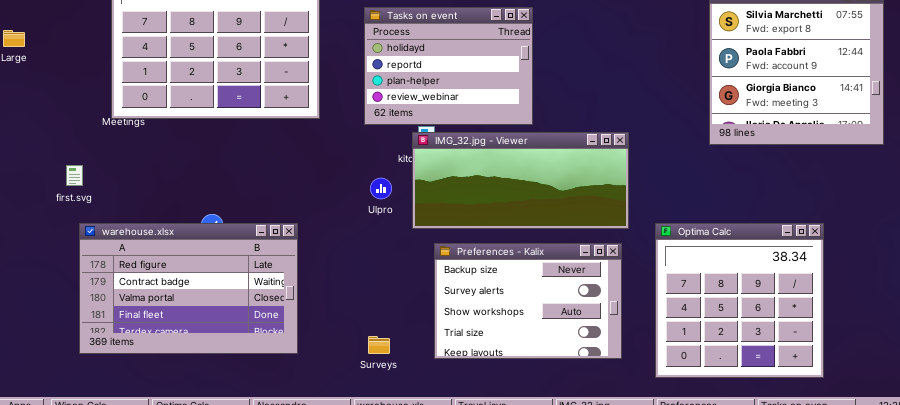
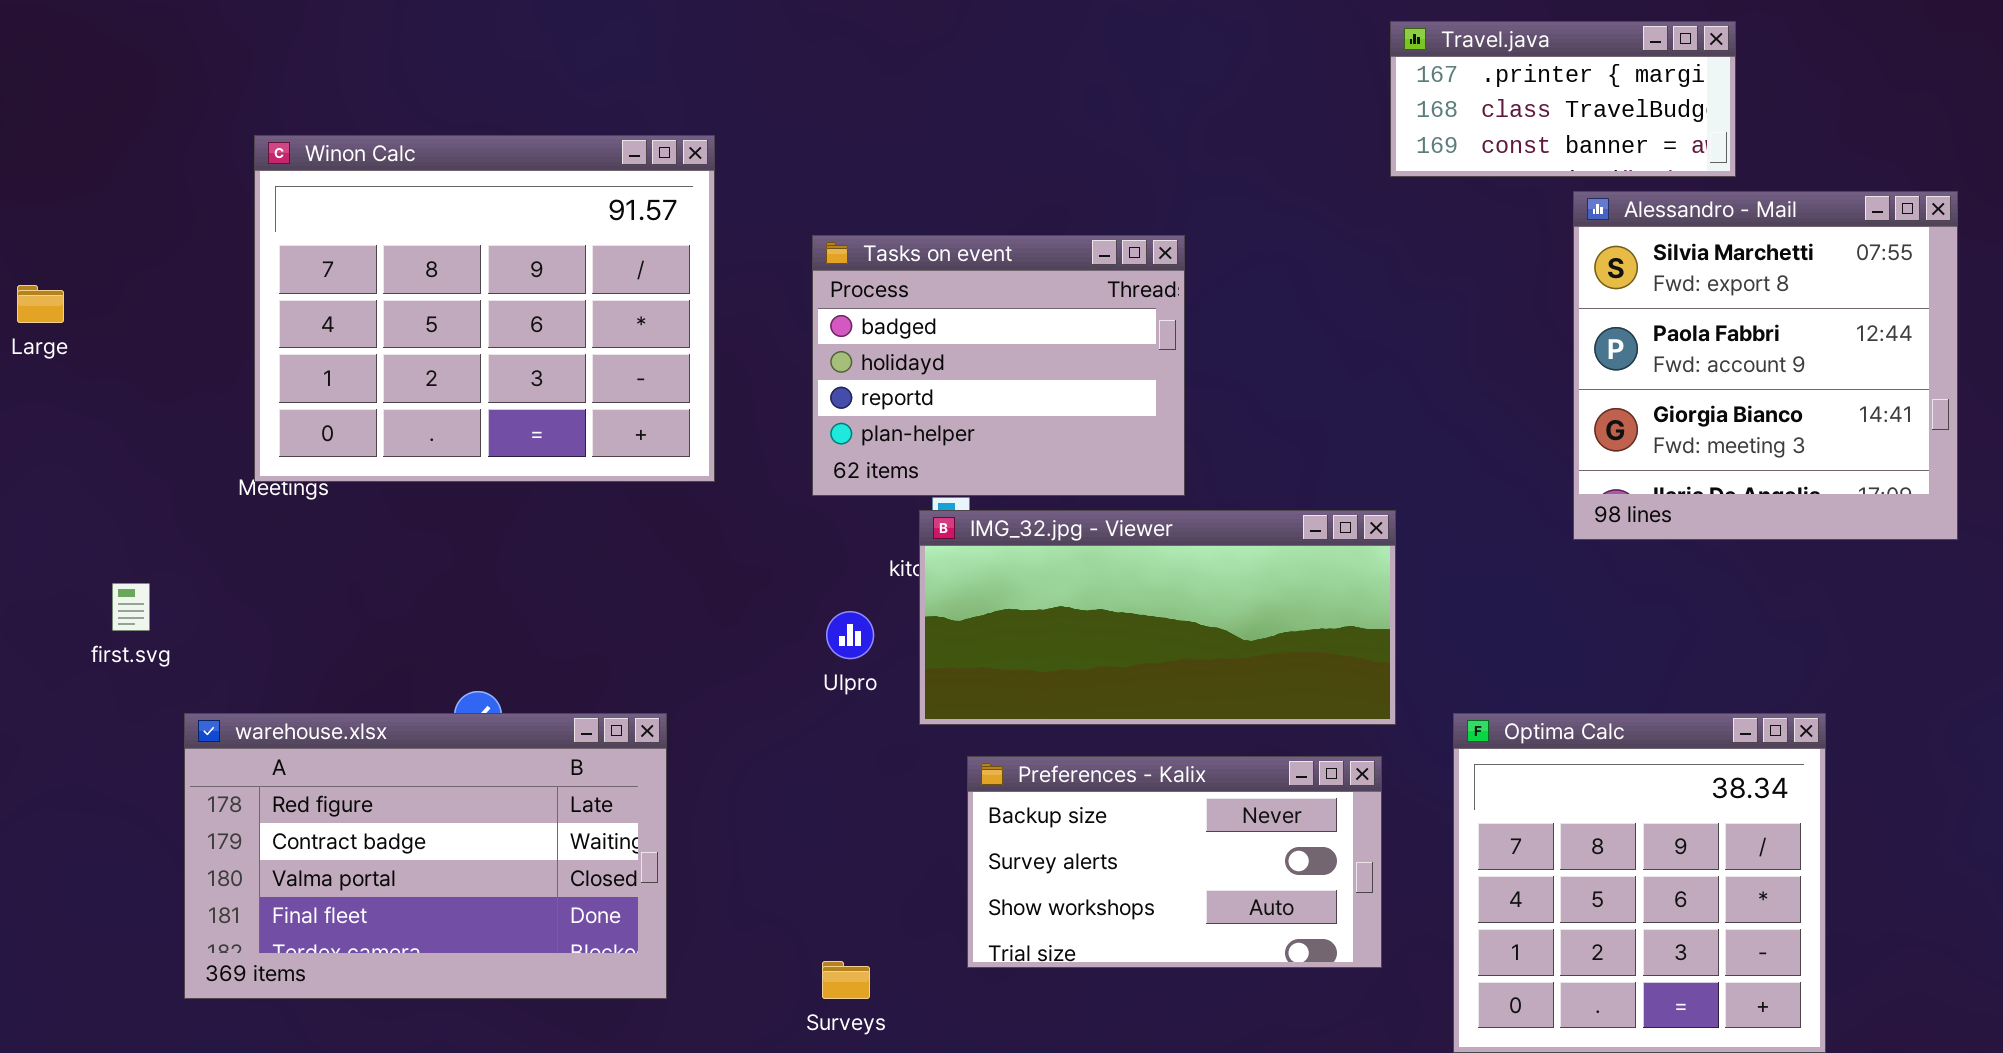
Tasks on event: [364,7,533,125] -> [812,235,1185,496], scrolled up 1 row
first.svg: [66,165,83,186] -> [112,583,150,631], moved
Preferences - Kalix: [434,243,622,359] -> [967,756,1382,968], resized

